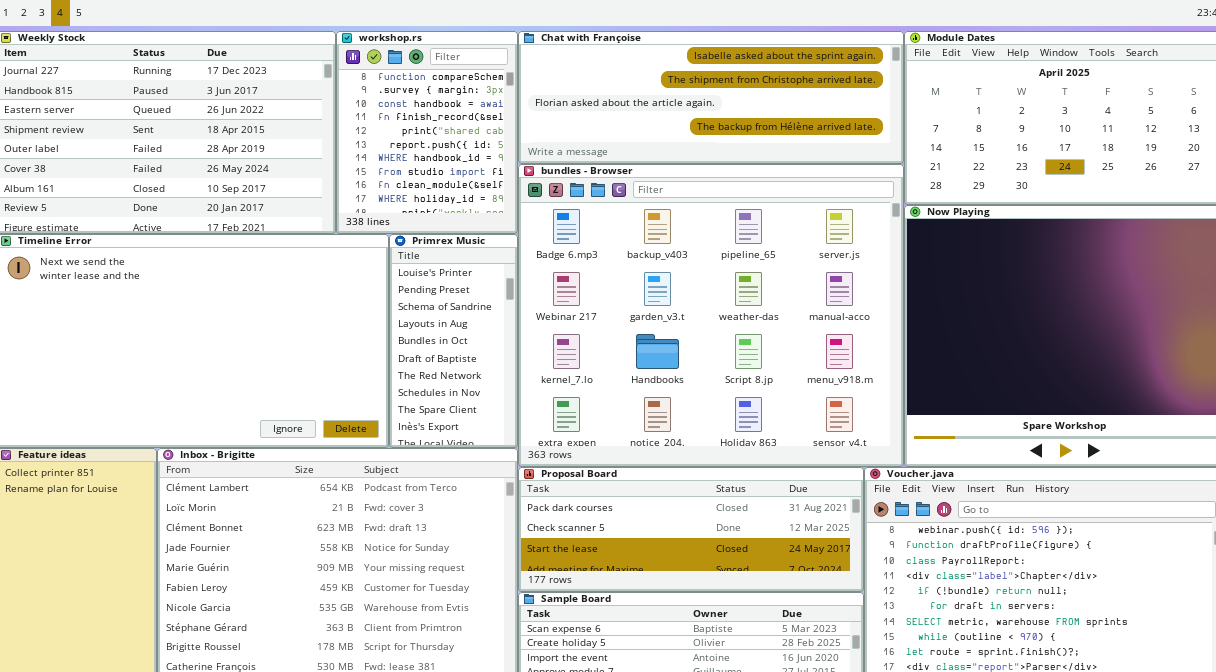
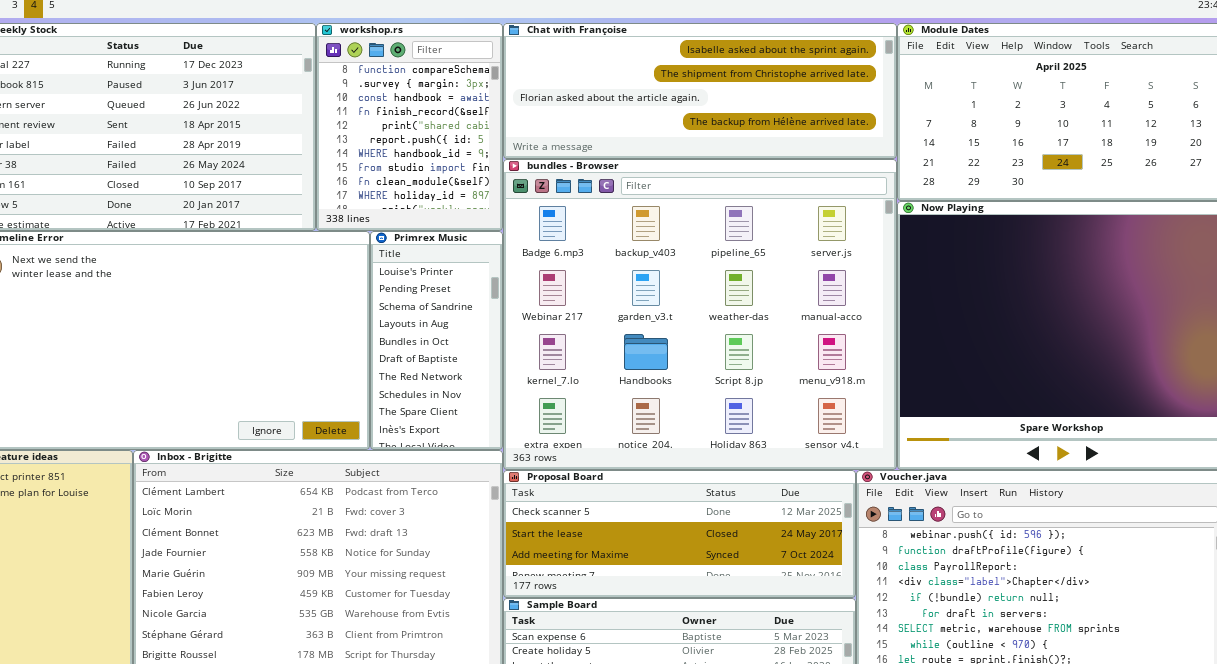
Proposal Board: [518,467,864,592] -> [503,470,856,598], scrolled down 1 row

